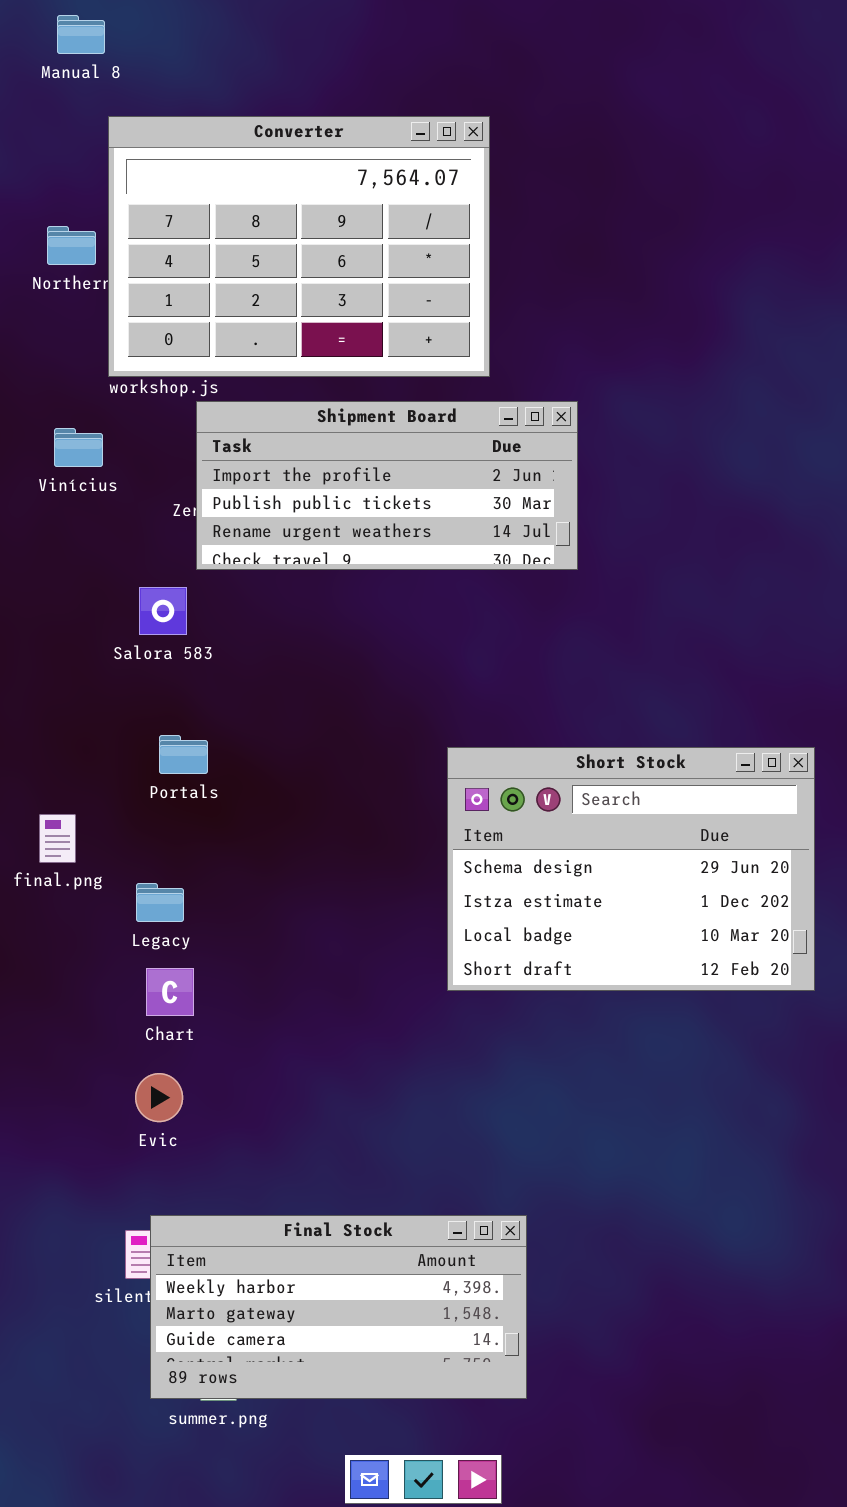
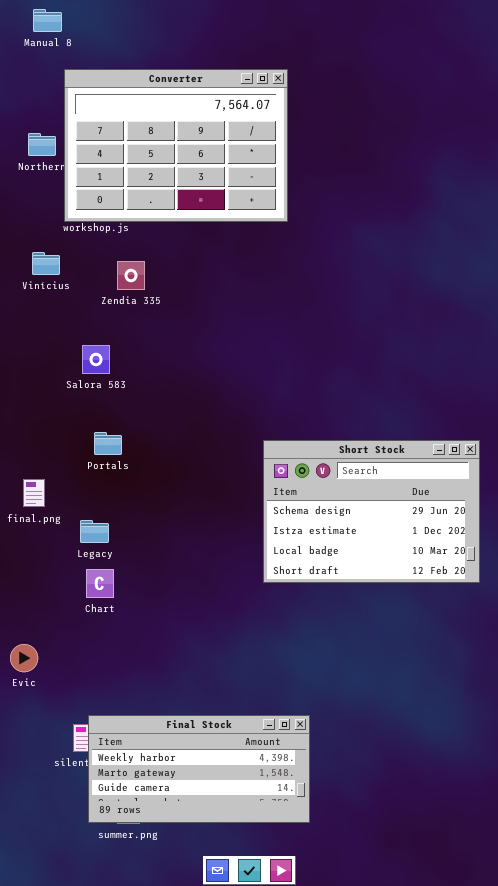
Shipment Board: [196,401,578,570] -> none, closed
Evic: [135,1073,183,1122] -> [10,644,38,672], moved

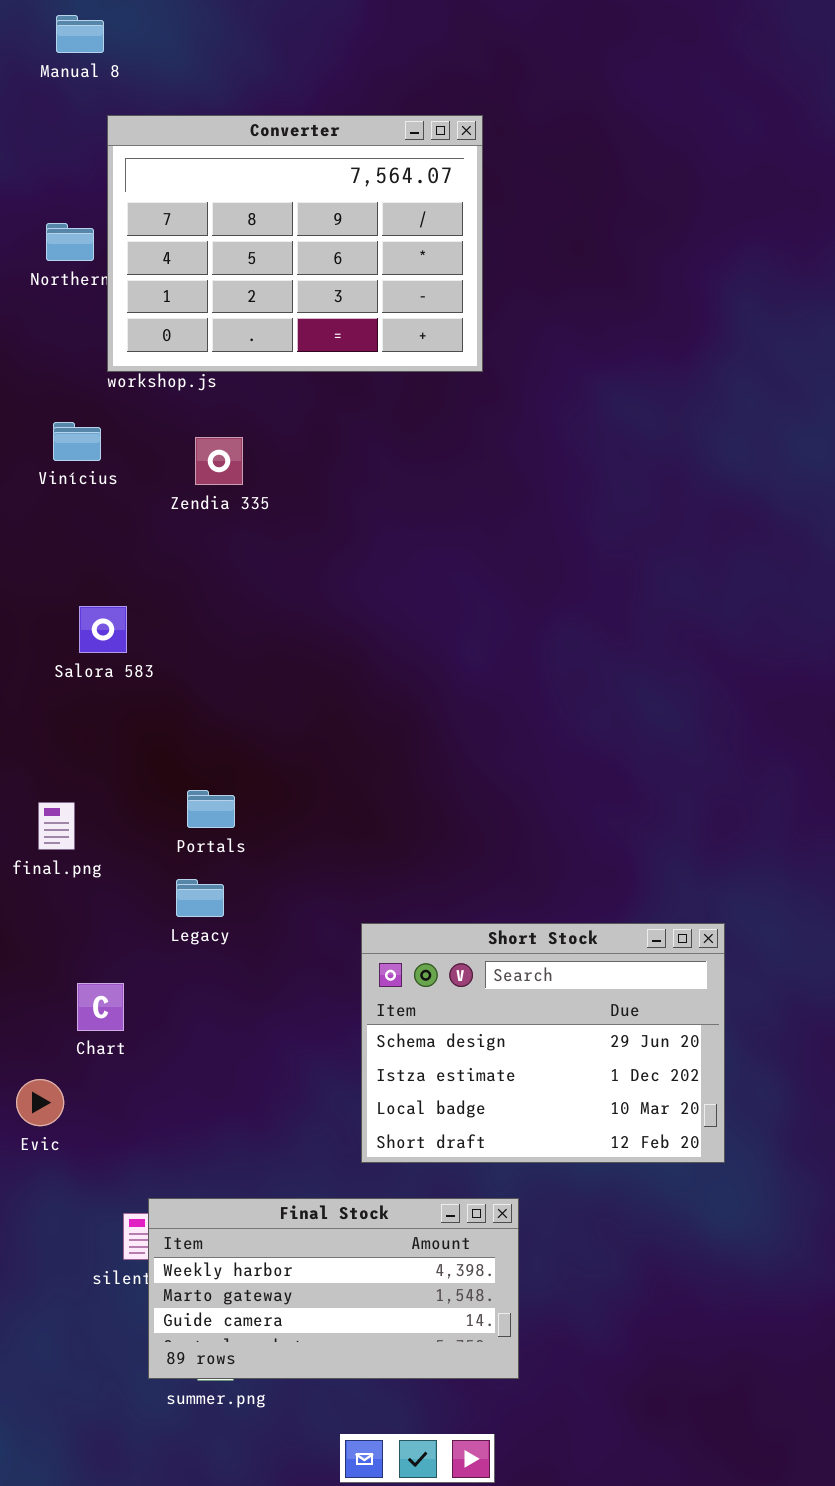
Salora 583: [82,345,110,374] -> [79,606,127,653], moved
Portals: [94,432,122,455] -> [187,790,235,828], moved
Short Stock: [263,440,480,583] -> [361,923,725,1163], moved
Legacy: [80,520,109,543] -> [176,879,224,917], moved
Chart: [86,569,114,598] -> [77,983,124,1031], moved

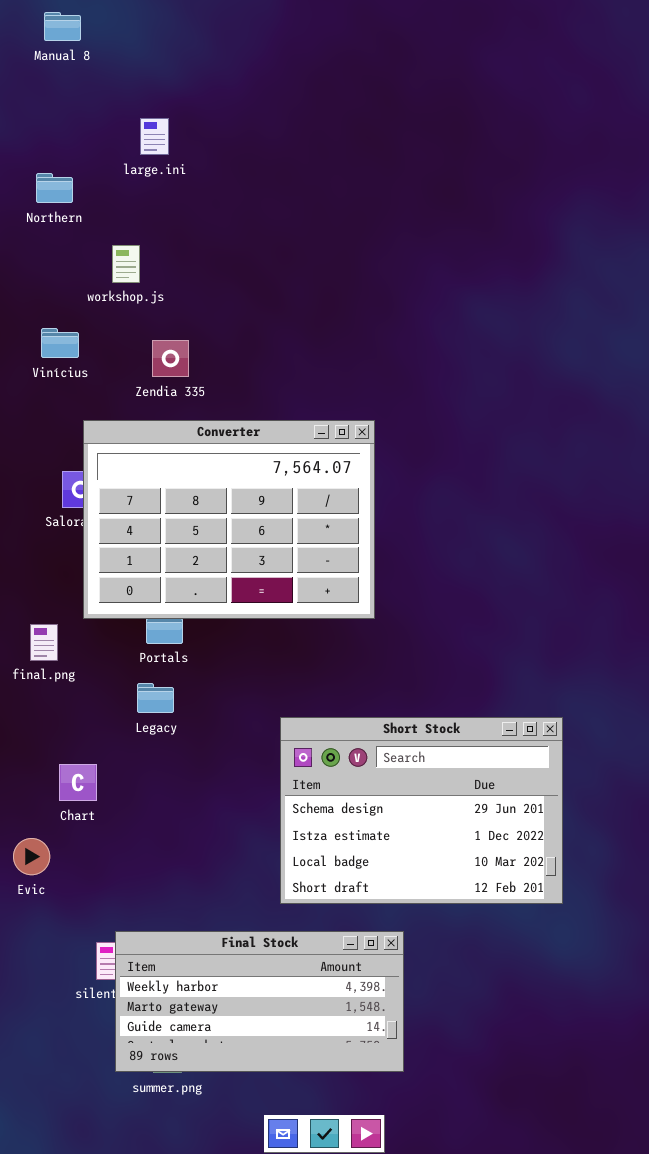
Converter: [107,115,483,372] -> [83,420,375,619], moved

